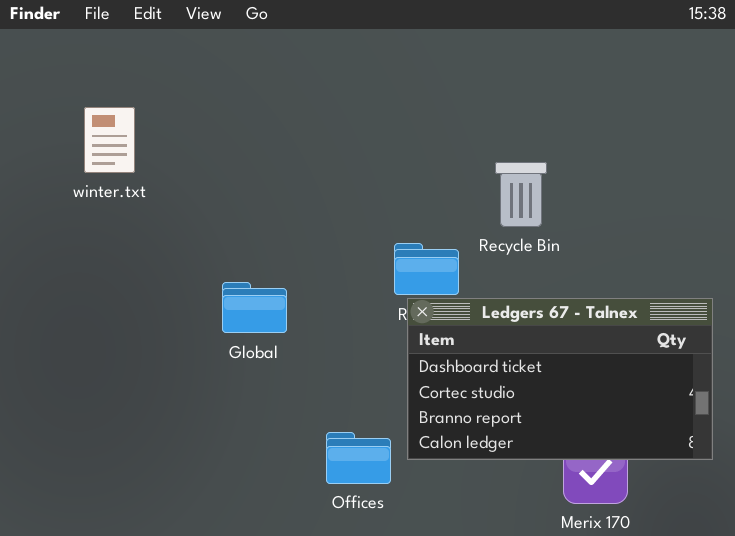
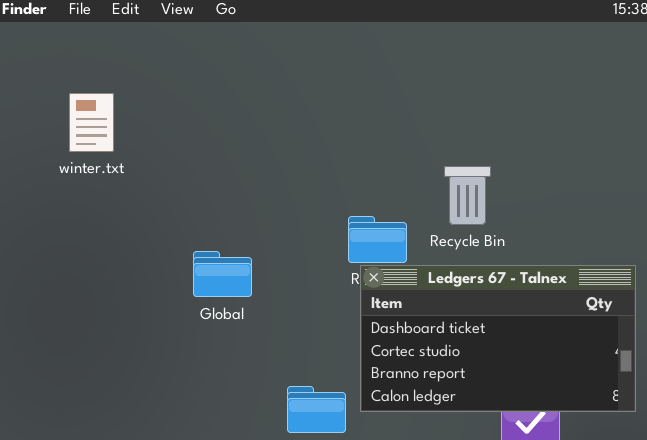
Recycle Bin: [495,162,547,227] -> [444,166,491,225], moved

